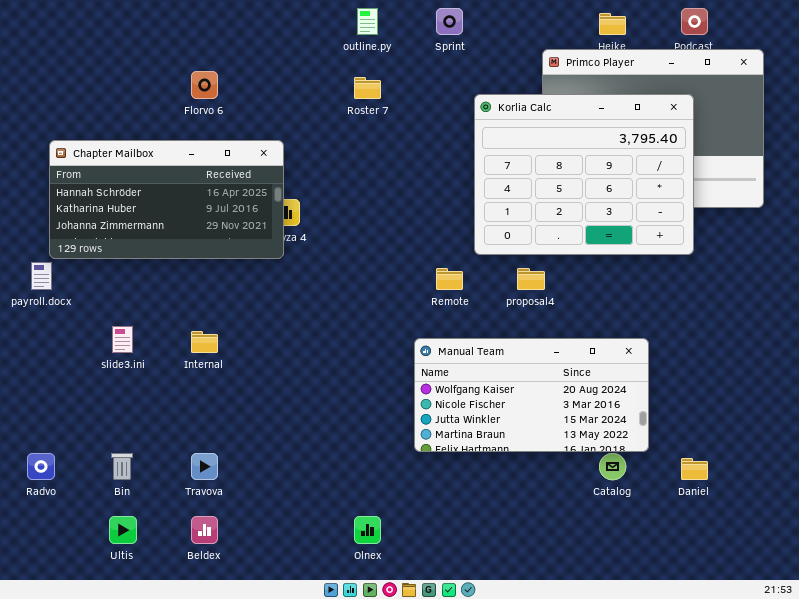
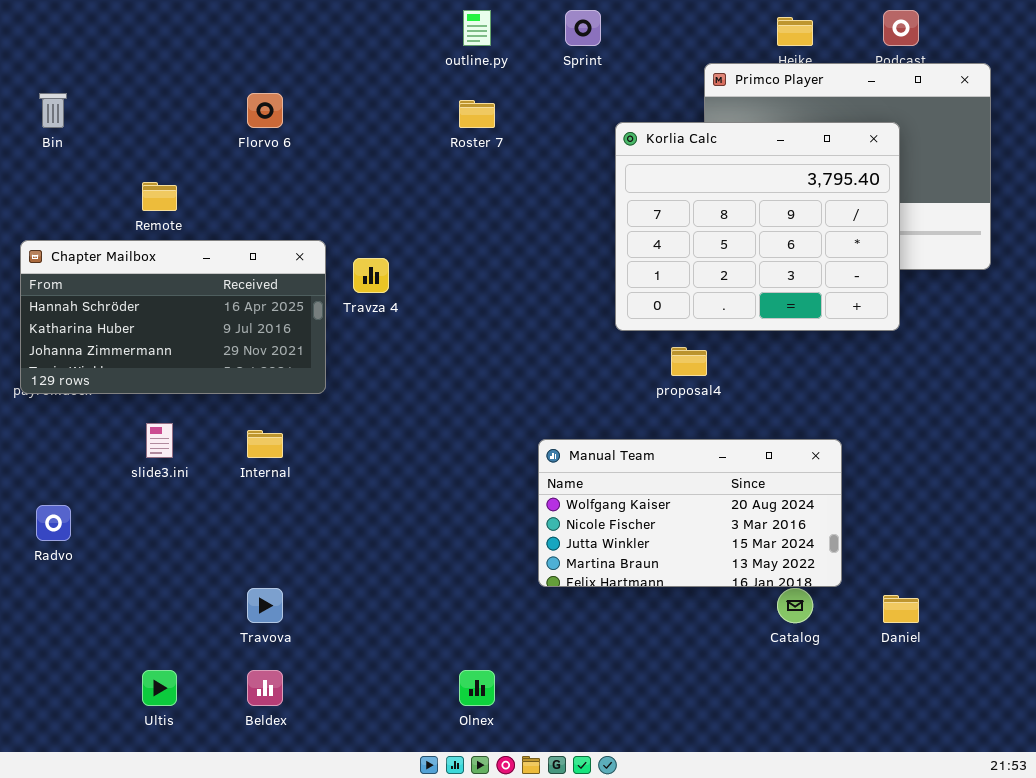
Chapter Mailbox: [49,140,284,259] -> [20,240,326,394], moved
Remote: [436,268,463,290] -> [142,182,177,211], moved
Radvo: [27,453,55,480] -> [36,505,71,541], moved
Bin: [111,453,133,480] -> [39,93,67,128], moved

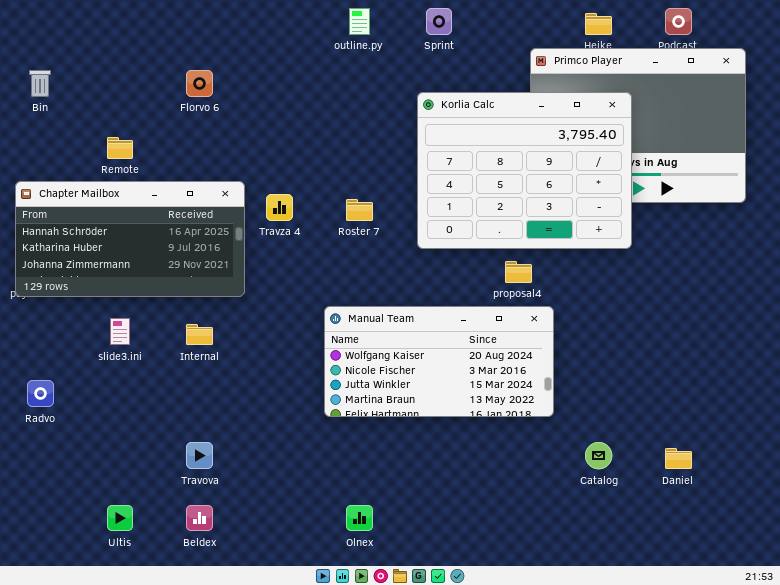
Roster 7: [459,100,495,128] -> [346,199,373,221], moved
Korlia Calc: [615,122,900,331] -> [417,92,632,249], moved
Manual Team: [538,439,842,587] -> [324,306,554,417], moved

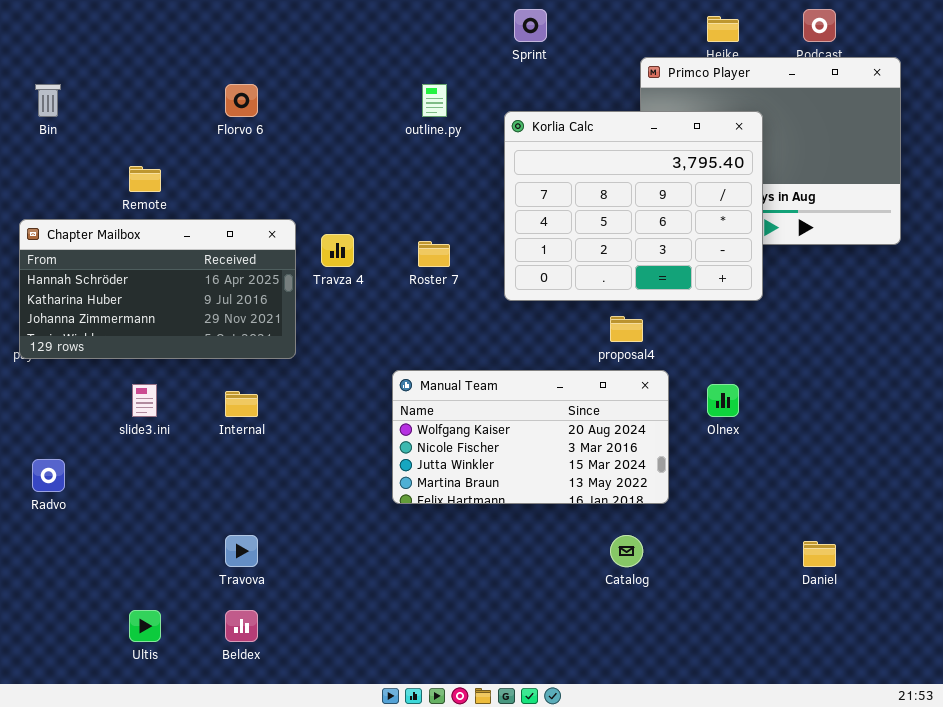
outline.py: [349,8,370,35] -> [422,84,447,117], moved
Catalog: [585,442,612,469] -> [610,535,643,567], moved
Olnex: [346,505,373,531] -> [707,384,739,417], moved

